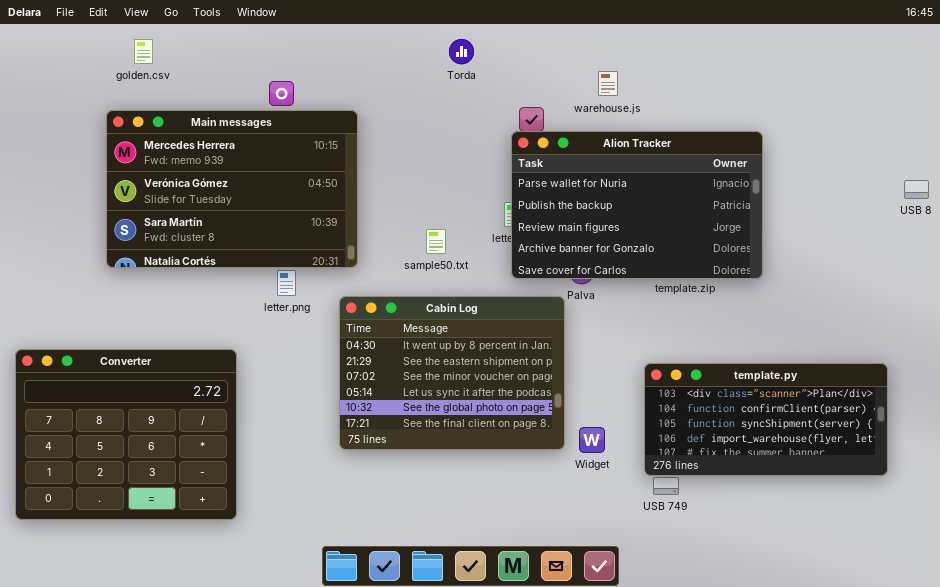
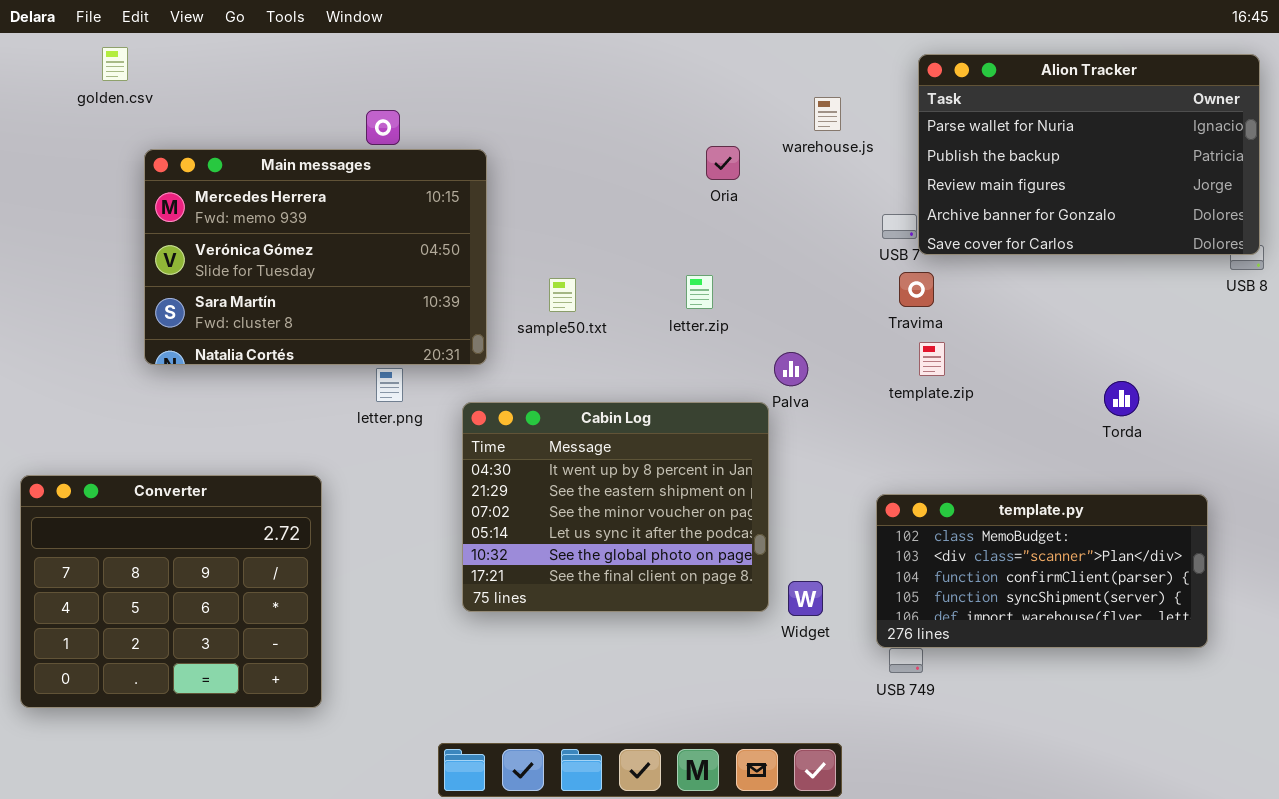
golden.csv: [134,39,153,64] -> [102,47,128,81], moved
Torda: [449,39,474,64] -> [1104,381,1139,416], moved
Alion Tracker: [511,131,763,279] -> [918,54,1260,255], moved
sample50.txt: [426,229,446,254] -> [549,278,576,312], moved
template.py: [644,363,888,476] -> [876,494,1208,648], scrolled up 1 row

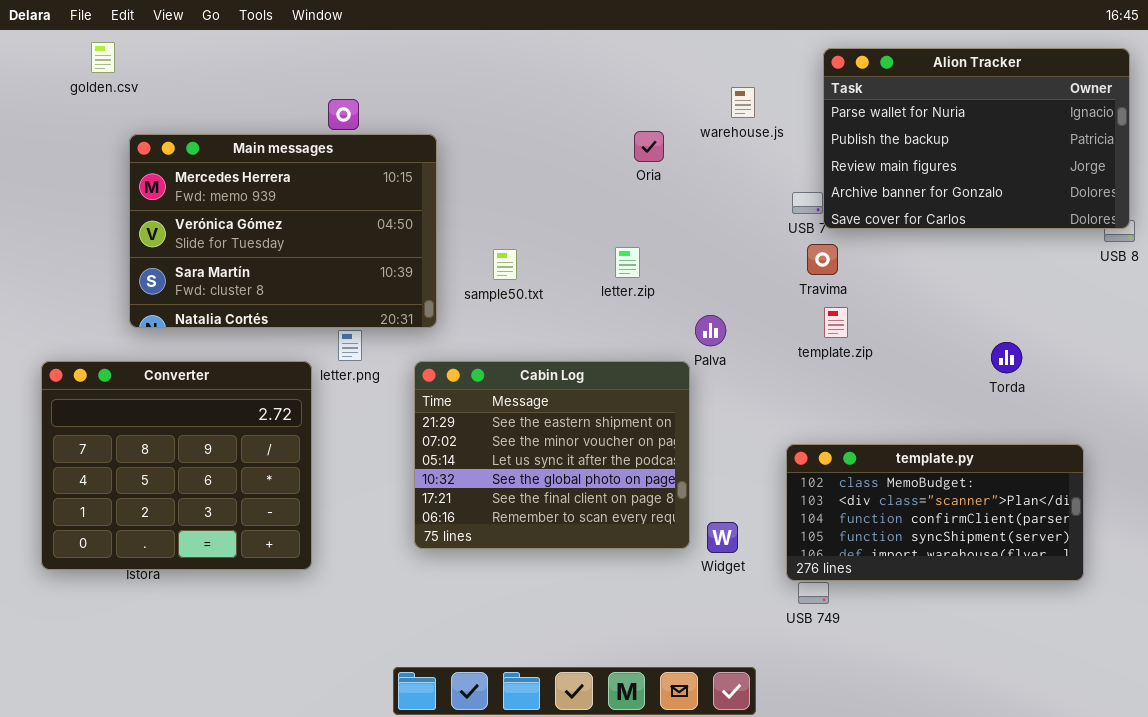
Cabin Log: [462,402,769,612] -> [414,361,690,549], scrolled down 1 row
Converter: [20,475,322,708] -> [41,361,312,570], moved

